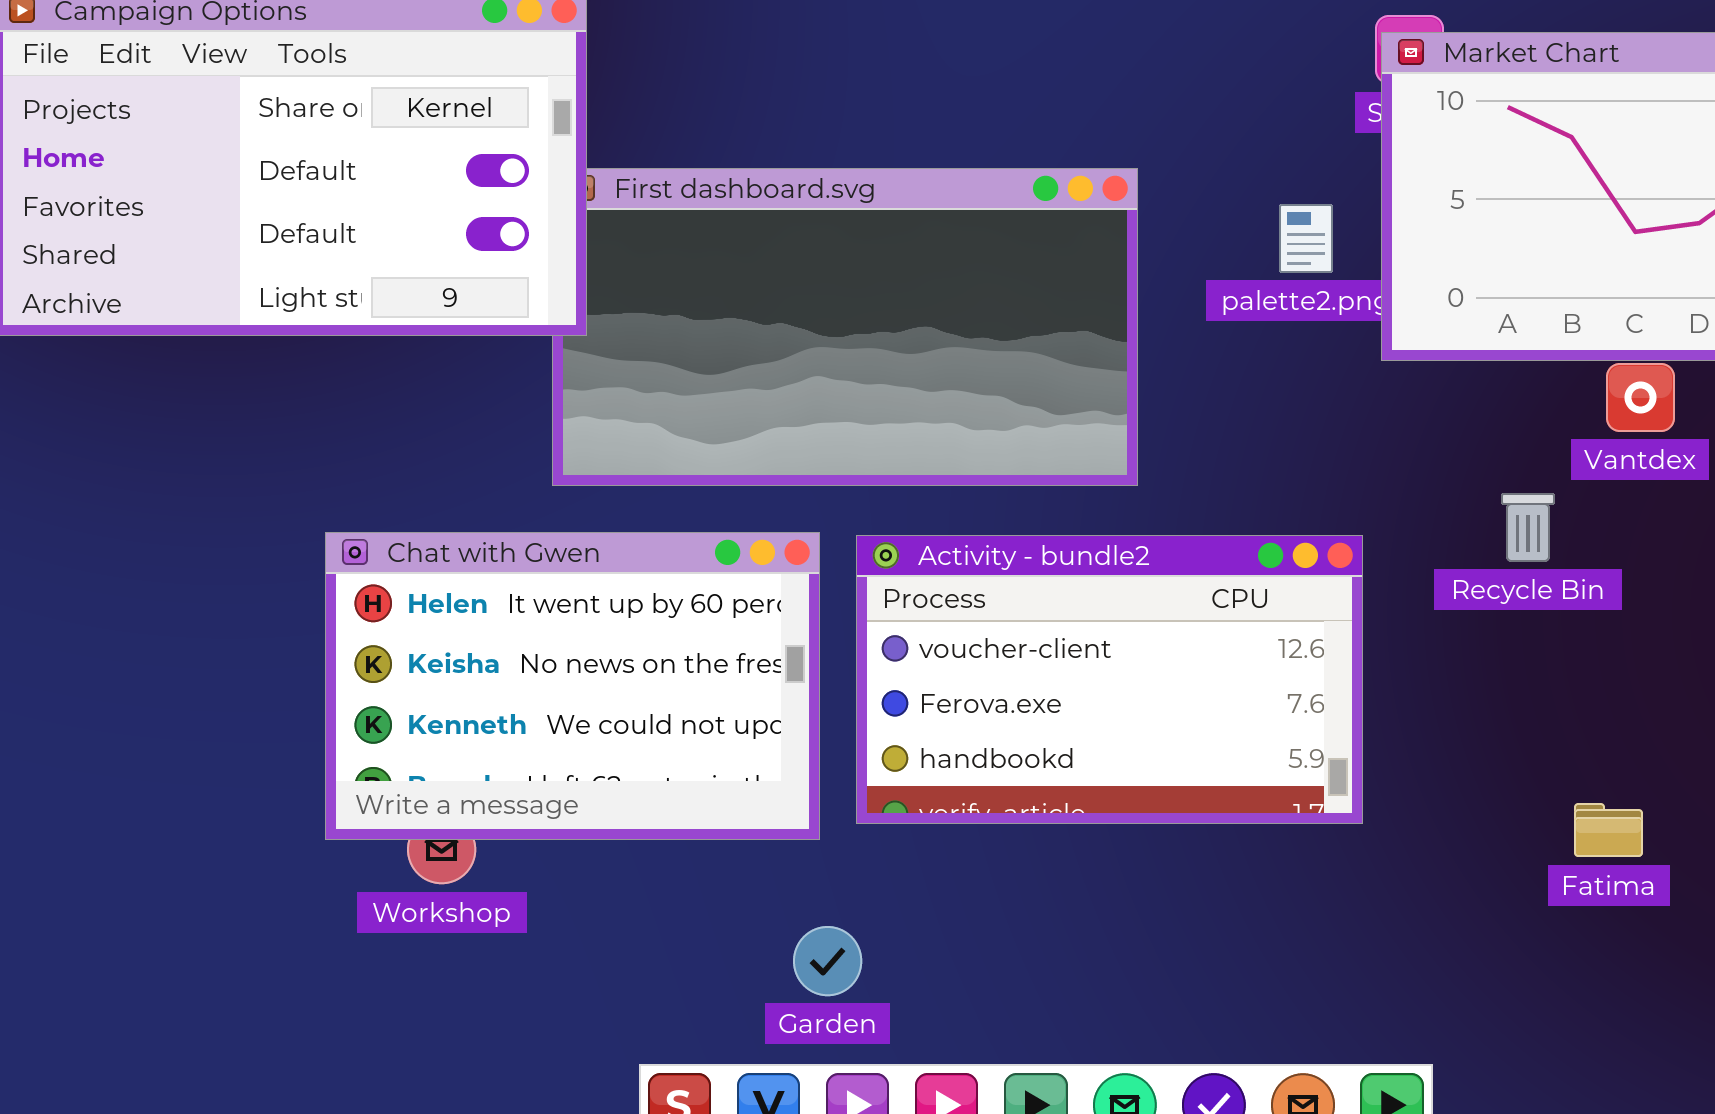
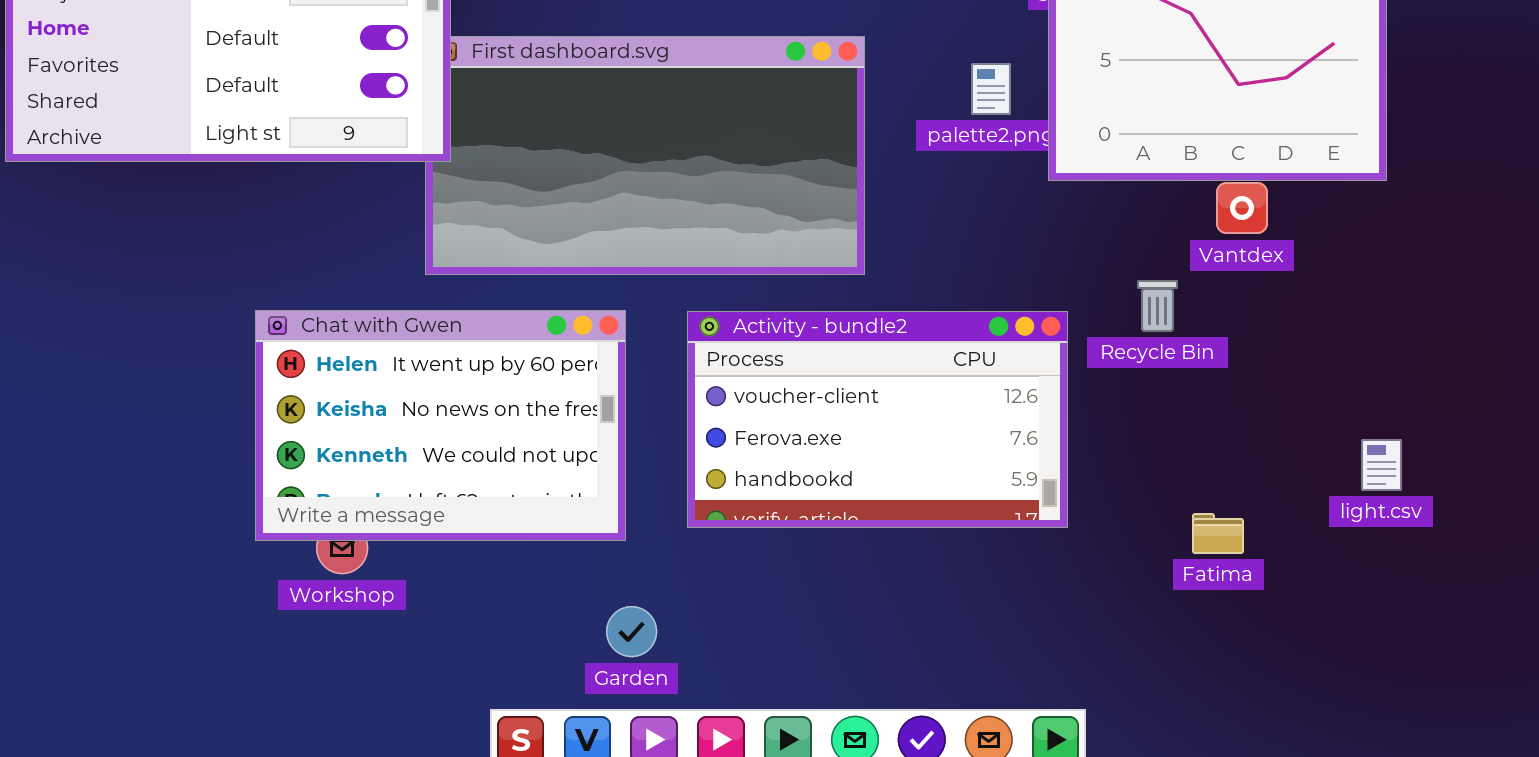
Activity - bundle2: [856,535,1363,824] -> [687,311,1068,528], moved

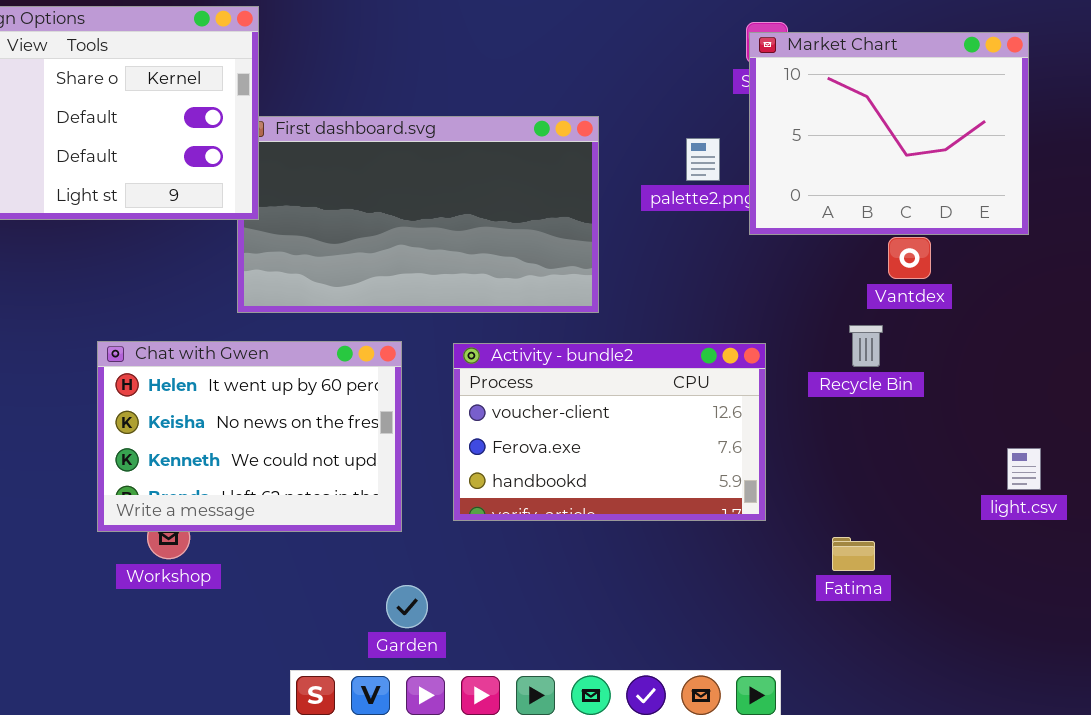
Recycle Bin: [1137,280,1178,332] -> [849,325,883,367], moved
Fatima: [1192,513,1244,554] -> [832,537,875,571], moved

